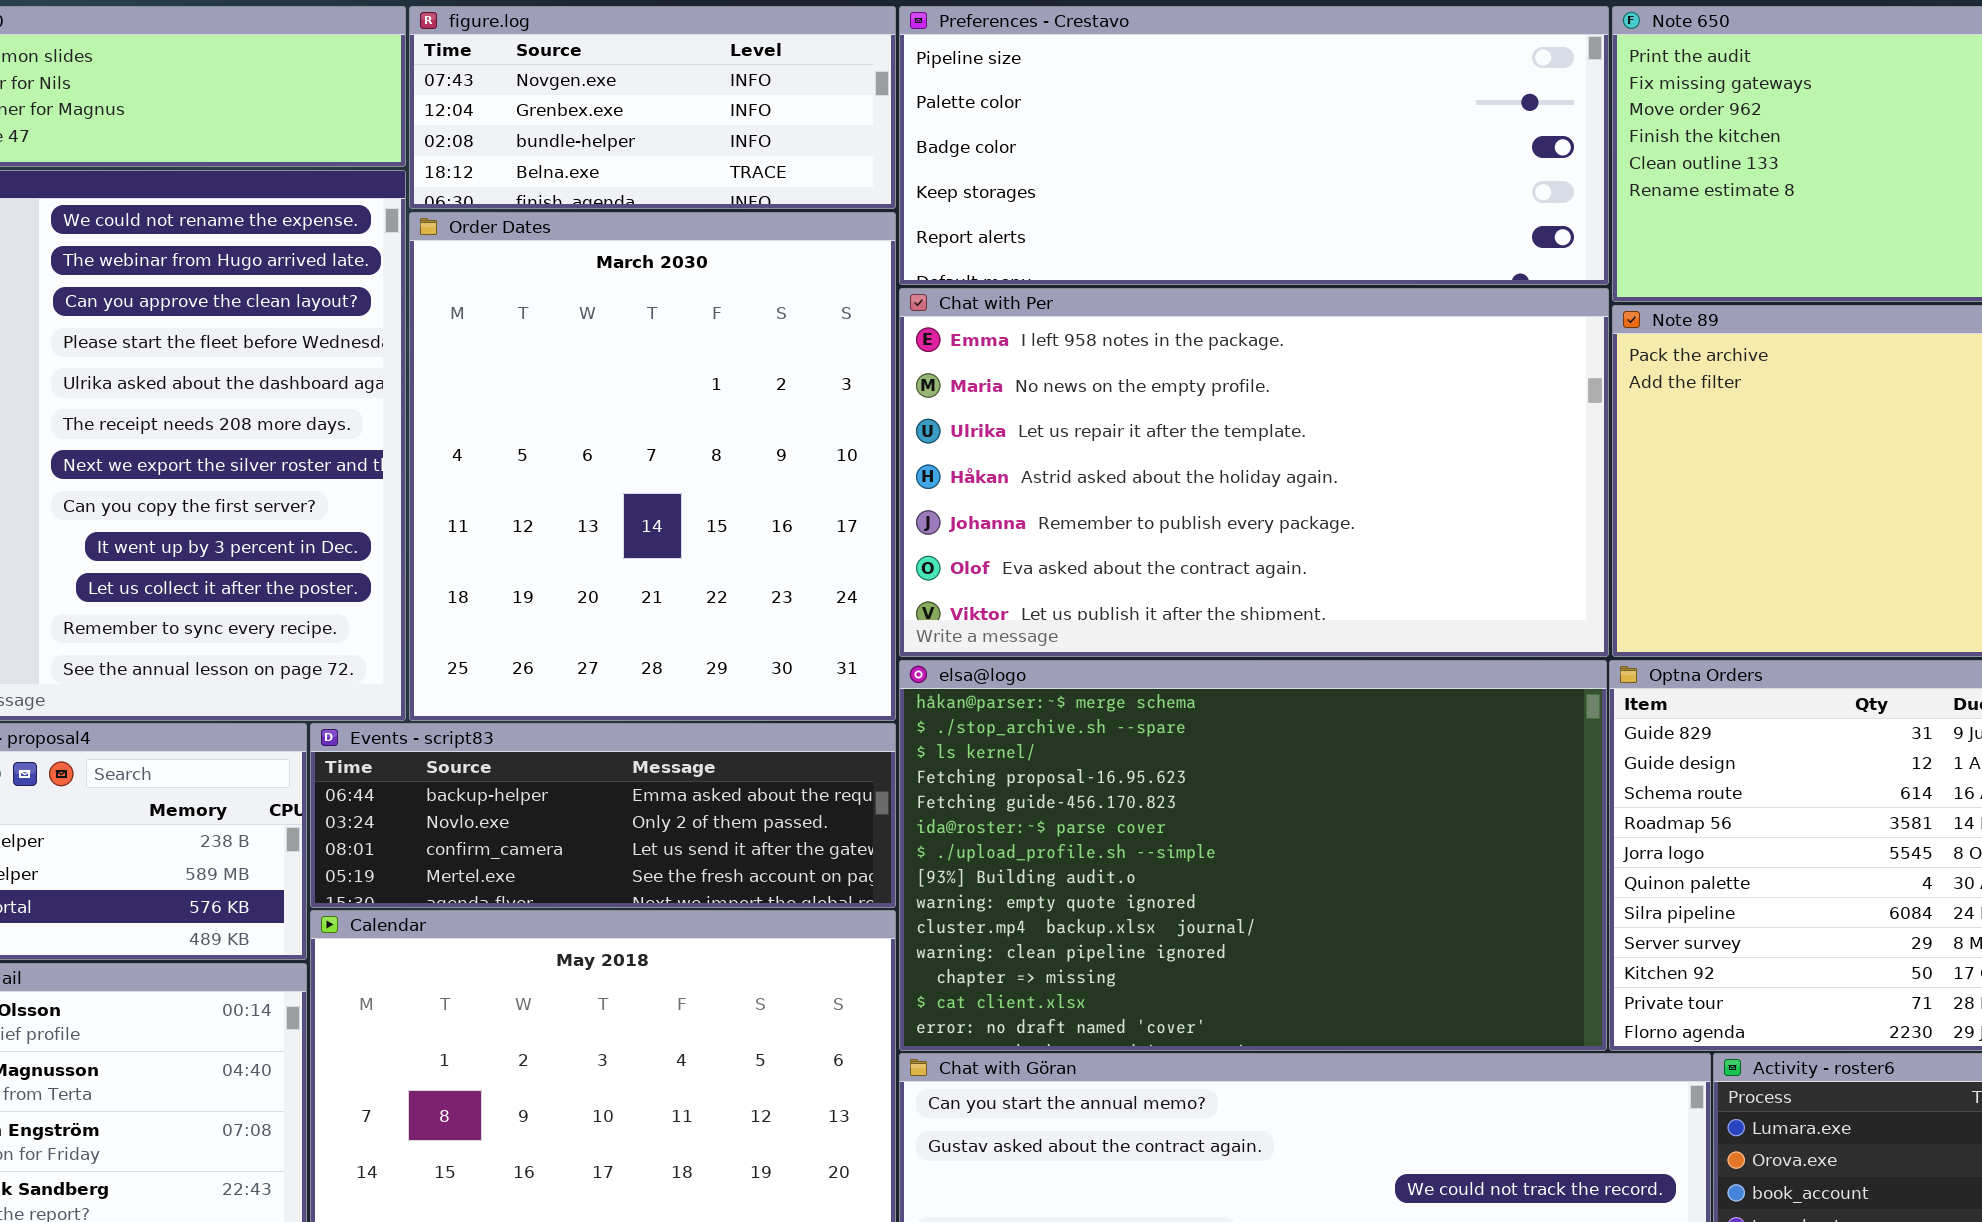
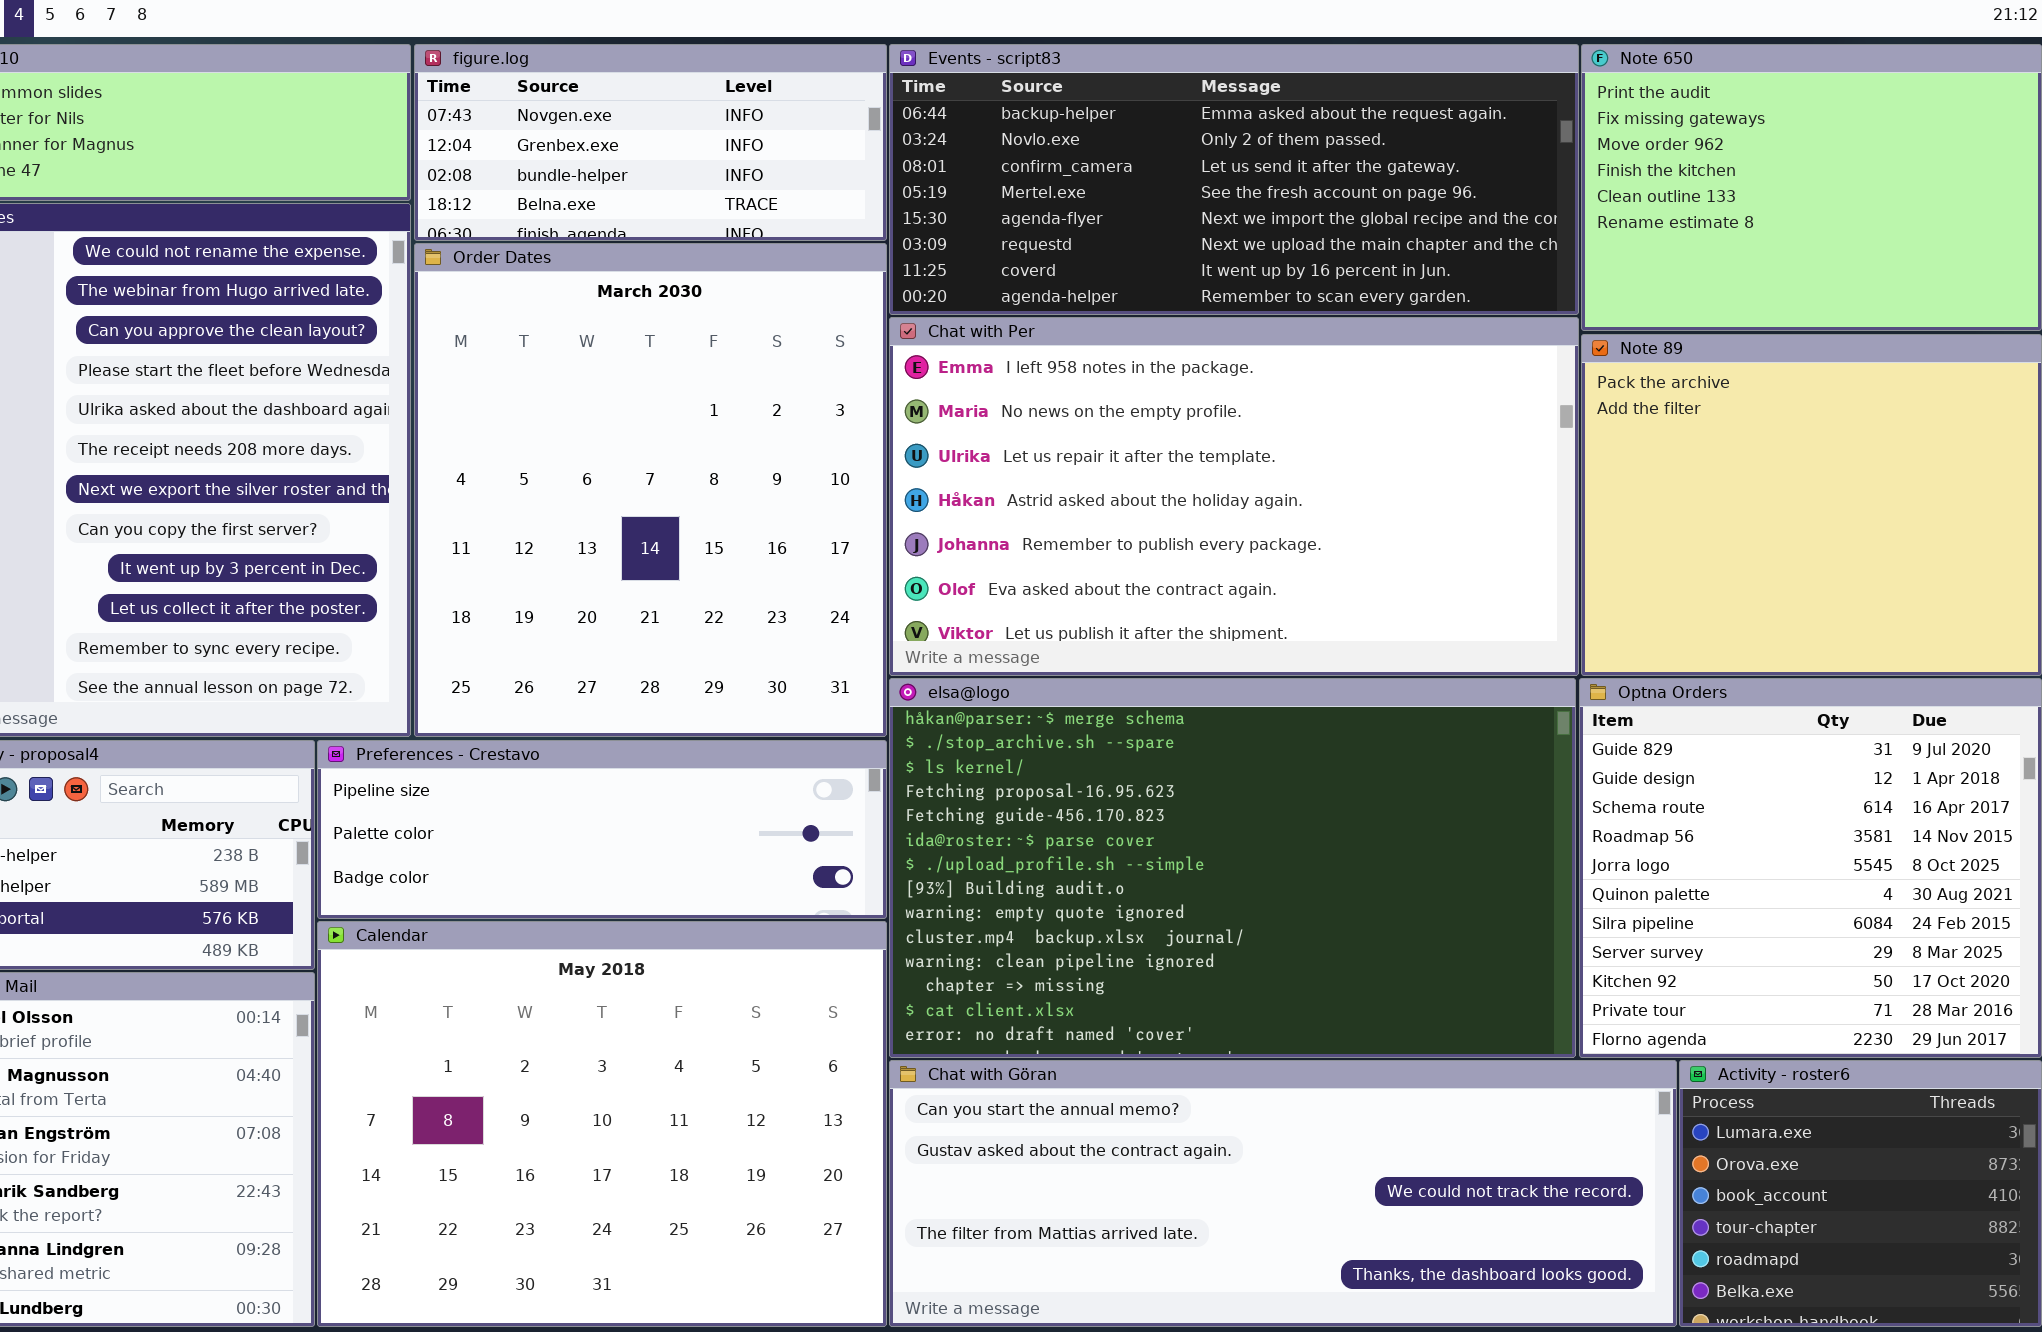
Preferences - Crestavo: [899,6,1609,285] -> [317,740,887,919], moved, resized
Events - script83: [310,723,896,908] -> [889,44,1579,315], moved, resized

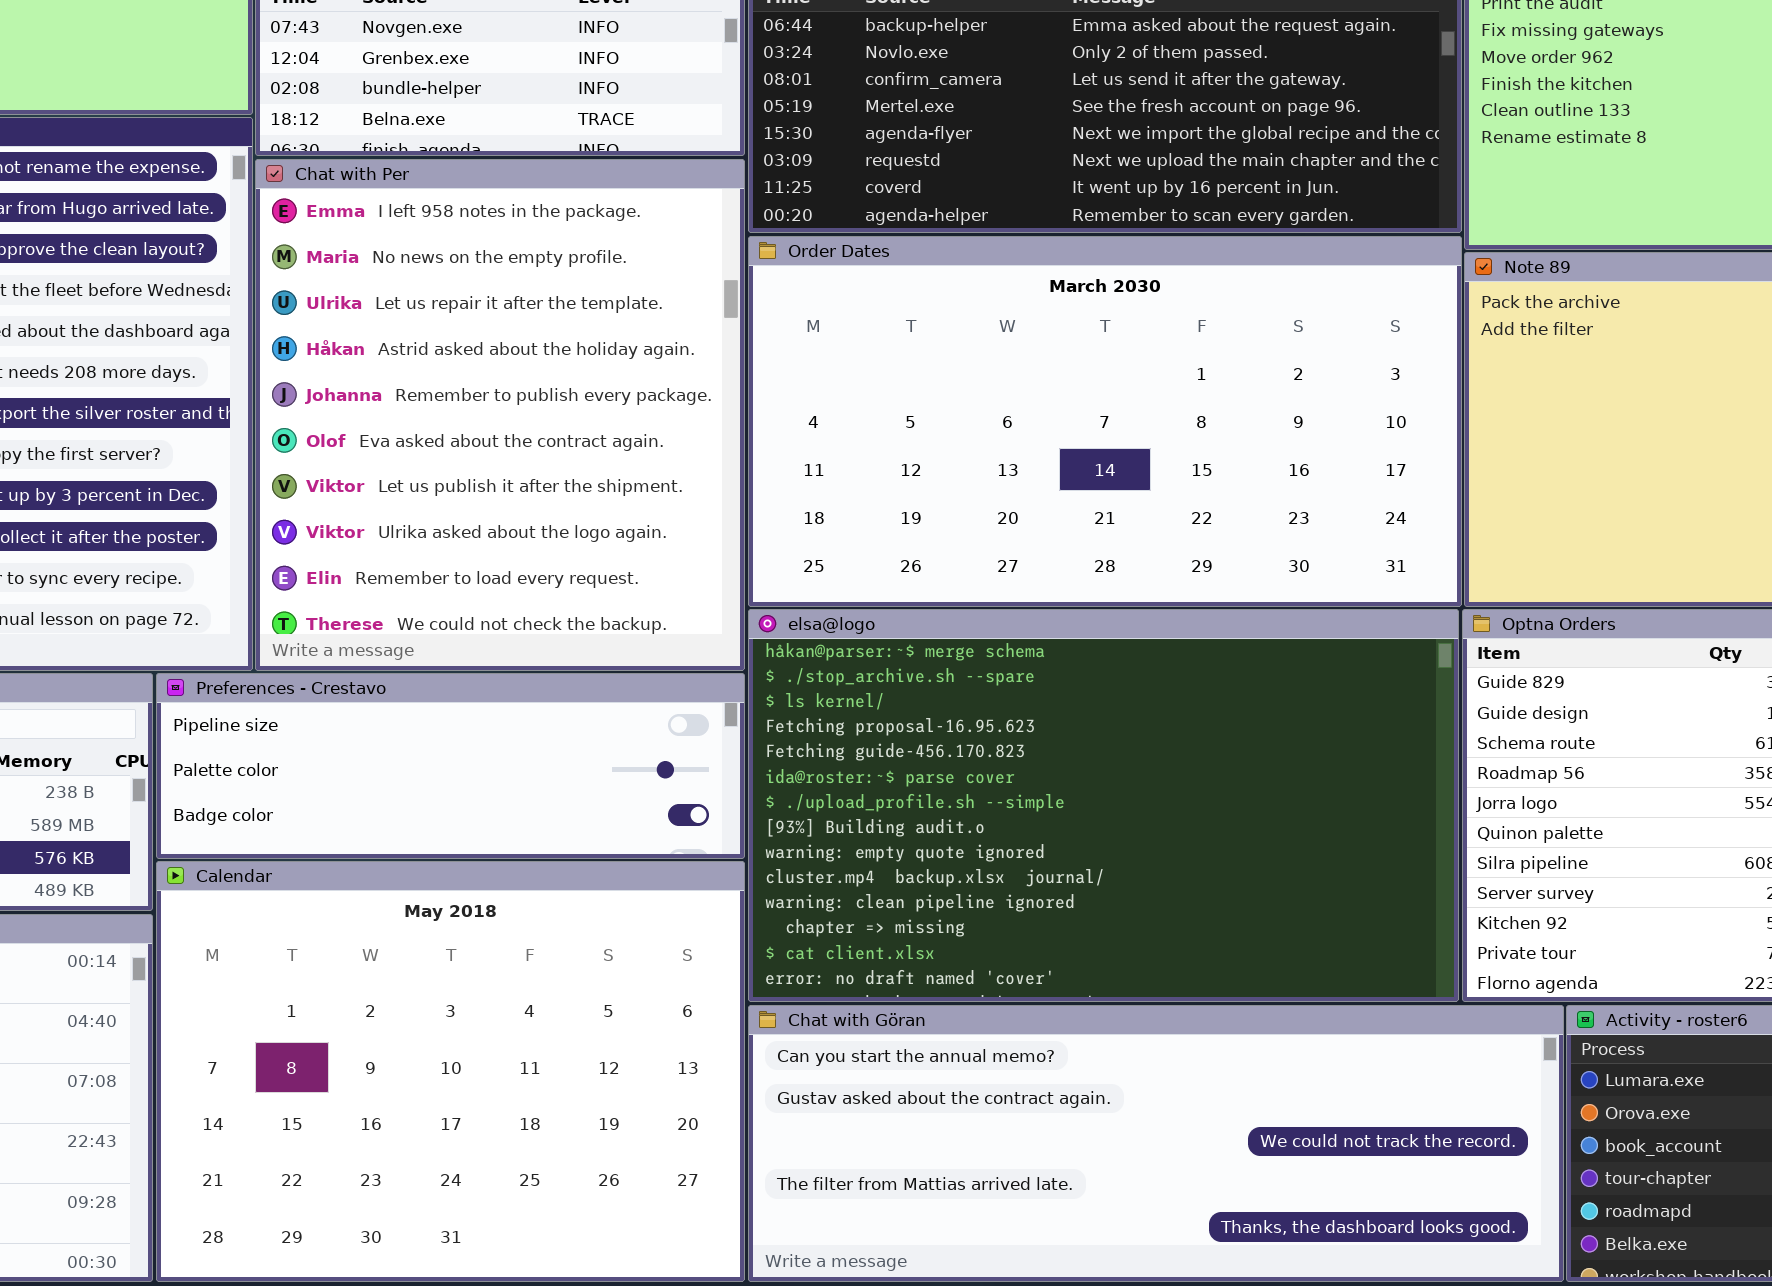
Order Dates: [414,243,887,737] -> [748,236,1462,607], moved, resized
Chat with Per: [889,317,1579,676] -> [255,159,745,671], moved, resized

